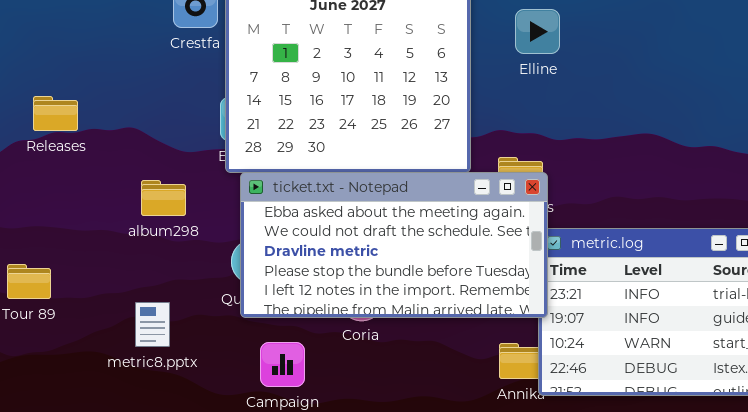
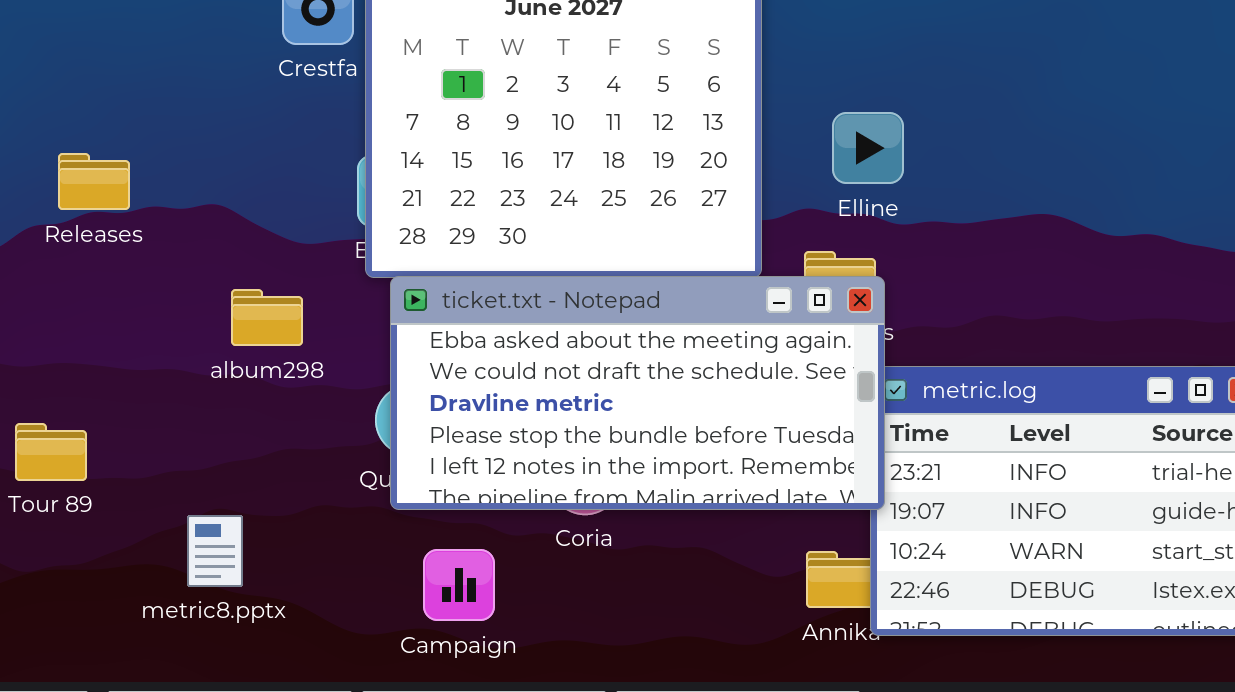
Elline: [515,9,560,54] -> [832,112,904,184], moved
metric8.pptx: [135,302,170,347] -> [187,515,243,587], moved

